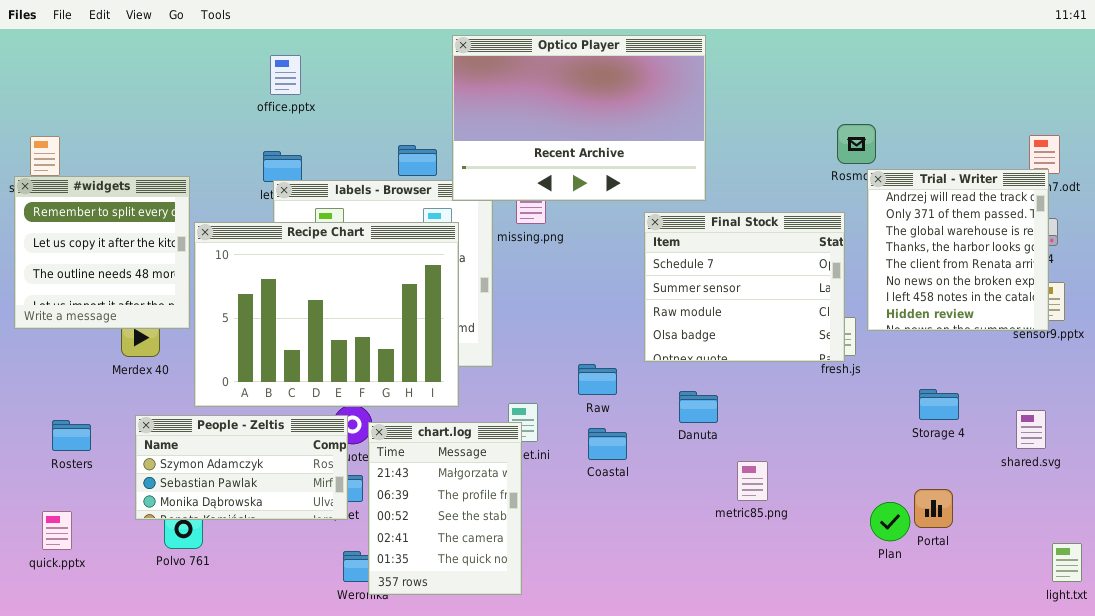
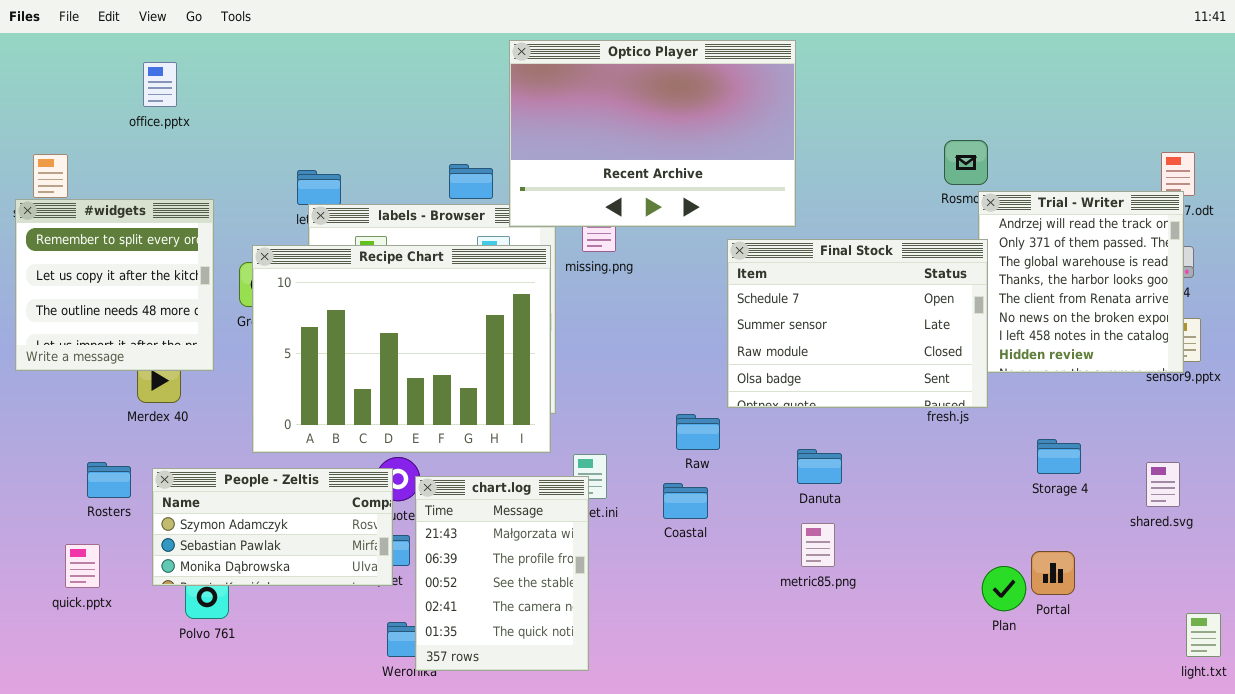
office.pptx: [270,55,301,95] -> [143,62,177,107], moved
Final Stock: [644,212,845,362] -> [727,239,988,408], resized
Recipe Chart: [194,222,459,407] -> [252,245,551,453], moved
Raw: [578,364,617,395] -> [676,414,720,450], moved
Danuta: [679,391,718,423] -> [797,449,842,484], moved
Rosters: [52,420,91,451] -> [87,462,131,498], moved
metric85.png: [737,461,768,501] -> [801,523,835,567], moved
quick.pptx: [42,511,72,550] -> [65,544,100,588], moved

